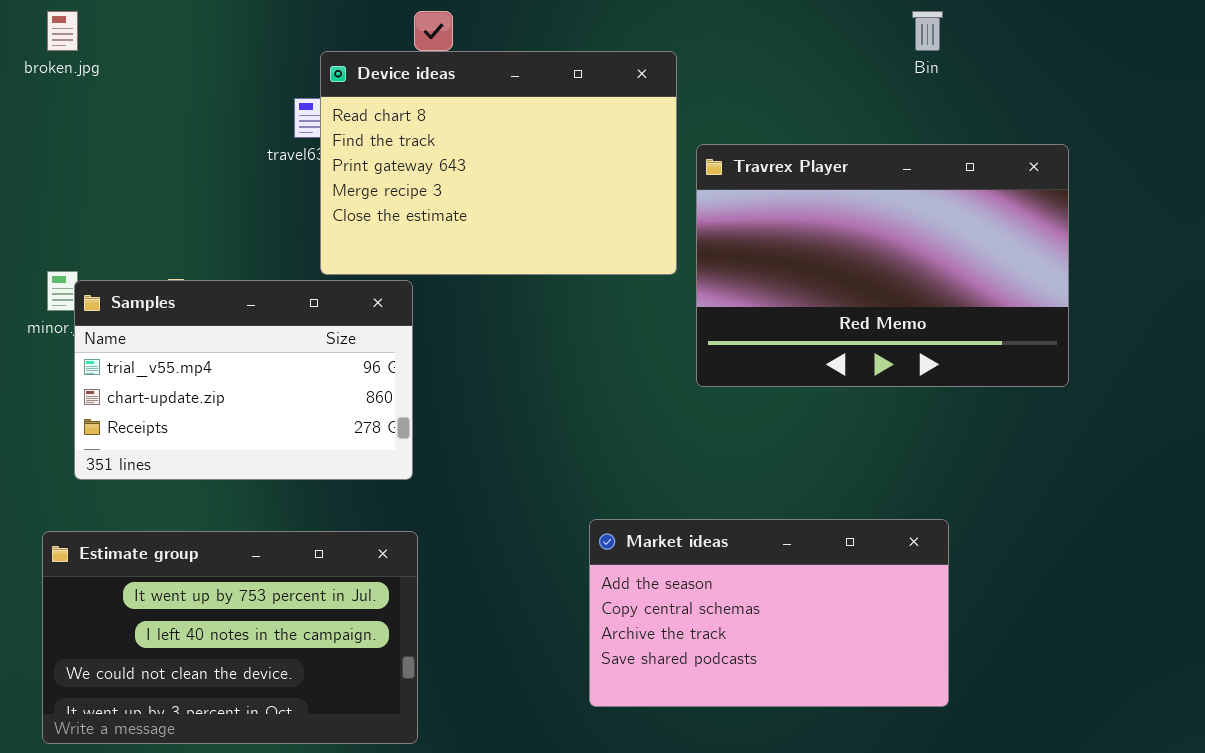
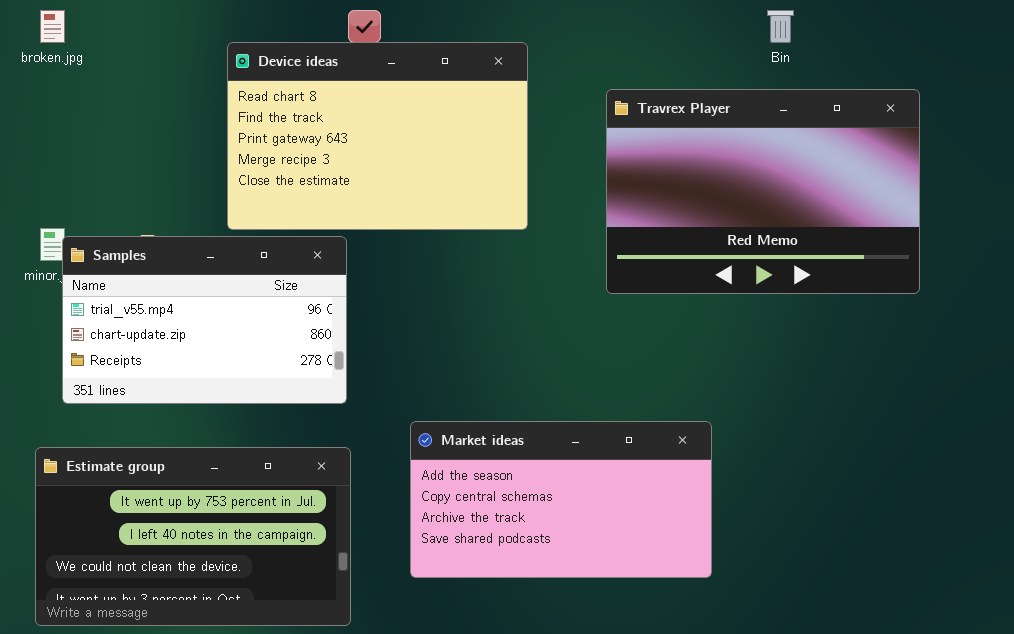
Device ideas: [320,51,677,275] -> [227,42,528,230], moved
Travrex Player: [696,144,1069,387] -> [606,89,920,294], moved
Market ideas: [589,519,949,707] -> [410,421,712,578], moved

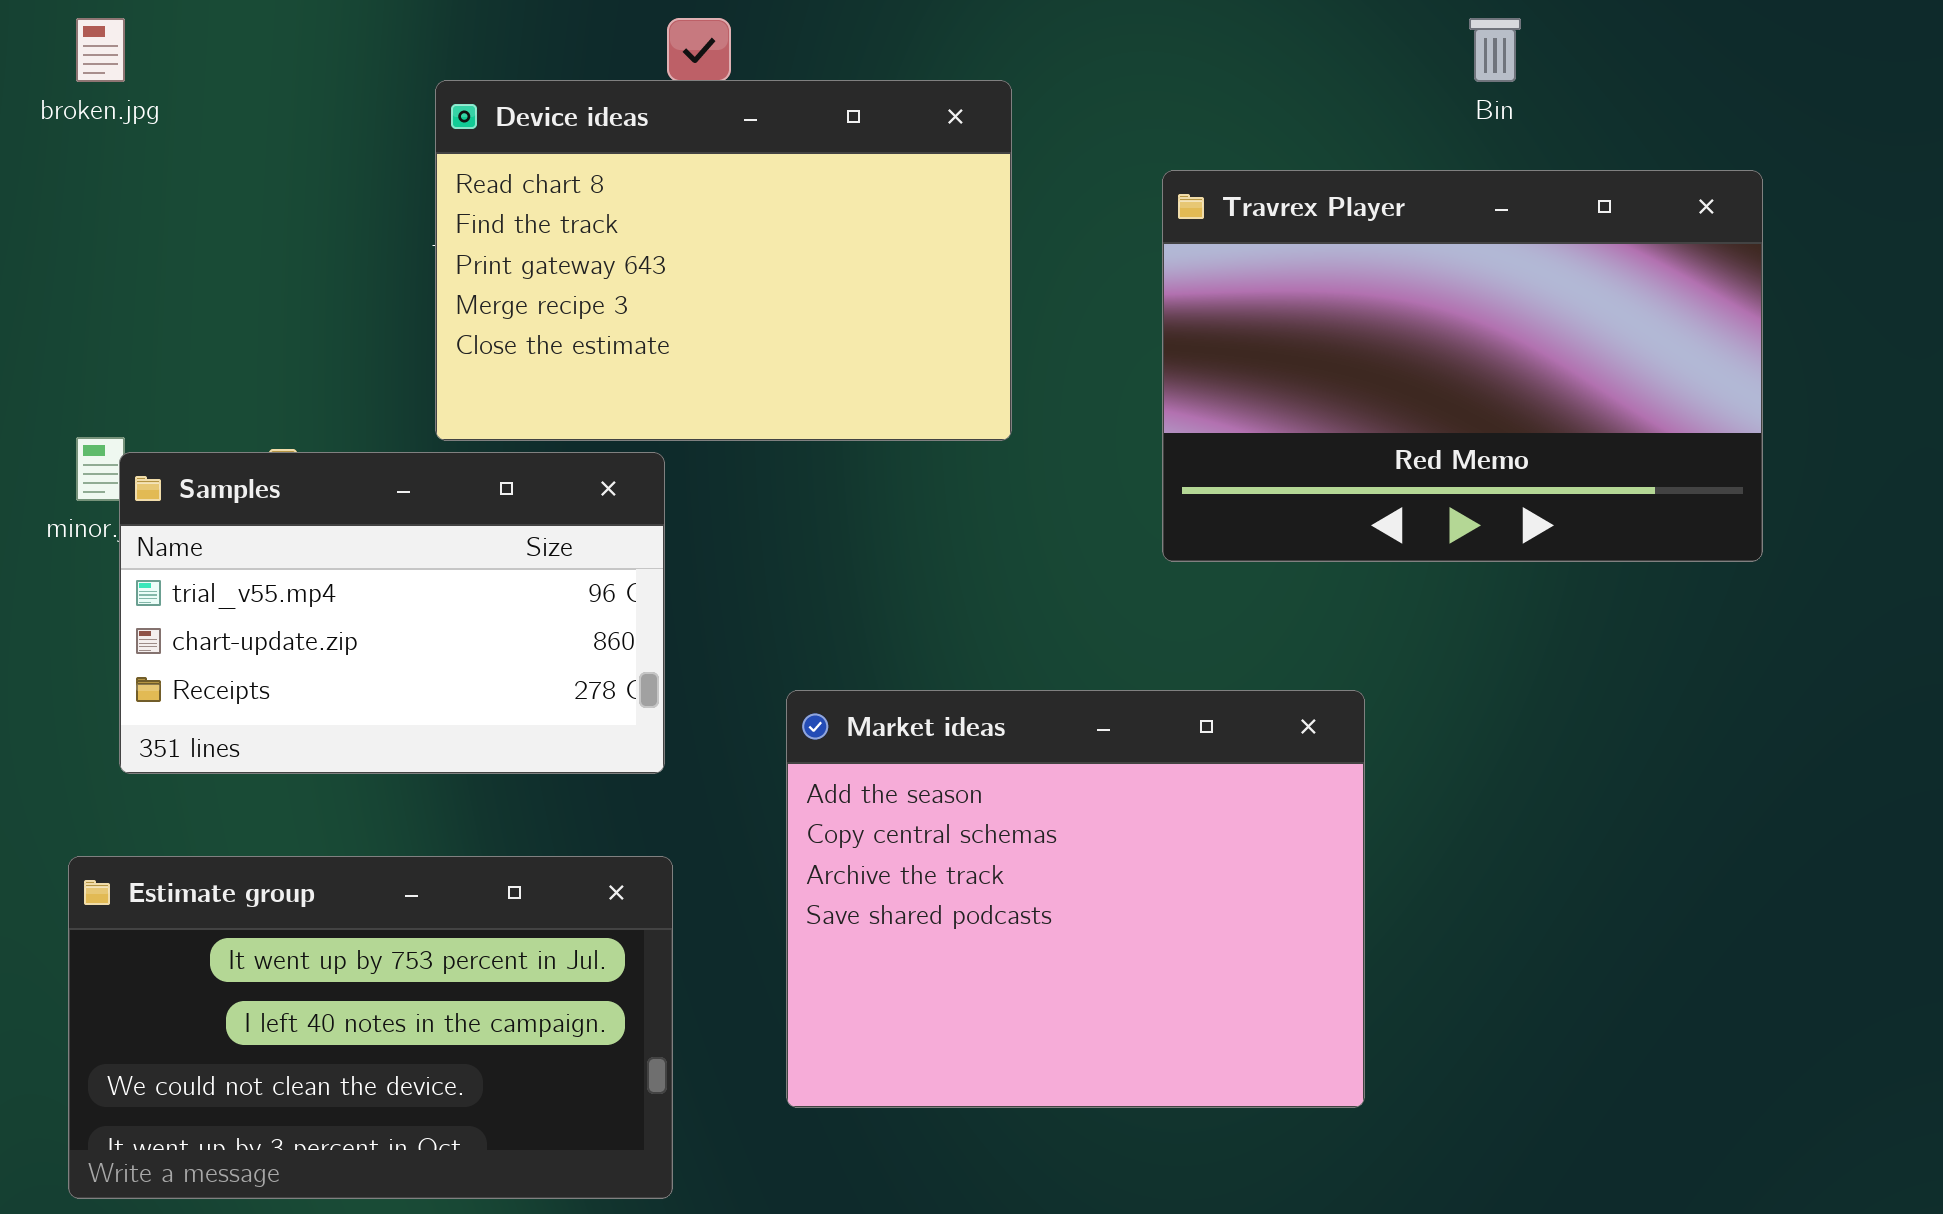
Market ideas: [410,421,712,578] -> [786,690,1365,1108], resized

